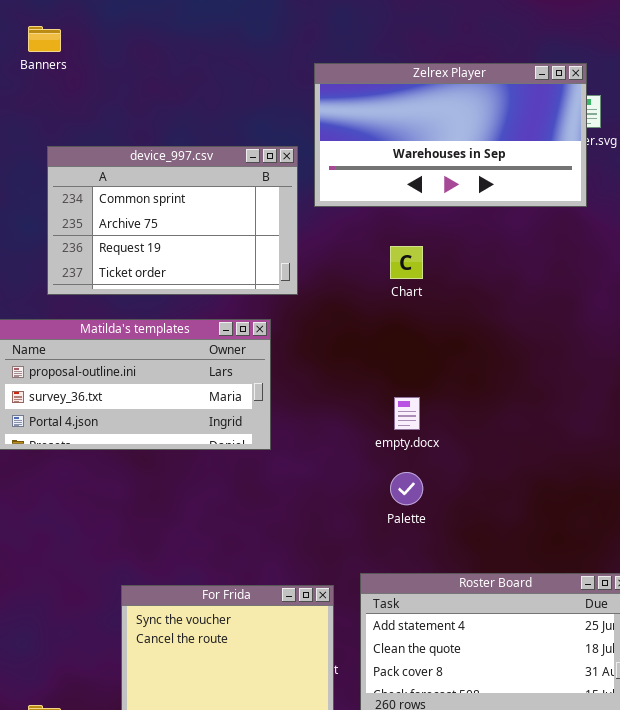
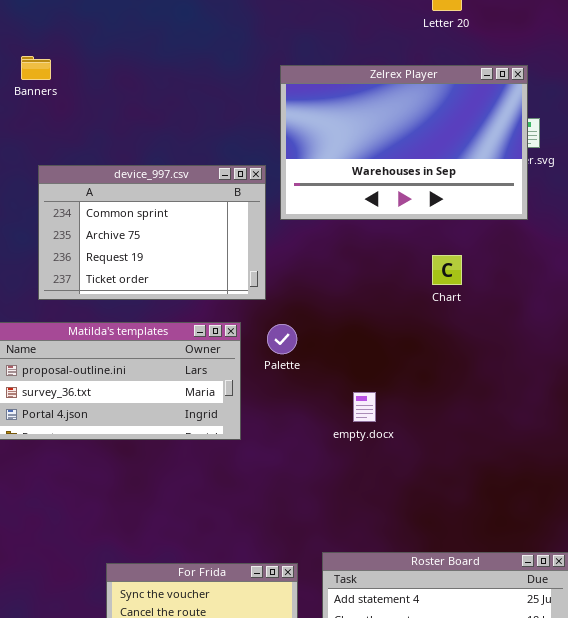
Zelrex Player: [314,63,587,207] -> [280,65,528,220], resized
Chart: [390,246,423,279] -> [432,255,462,285], moved
Palette: [390,472,423,505] -> [267,324,297,354], moved

